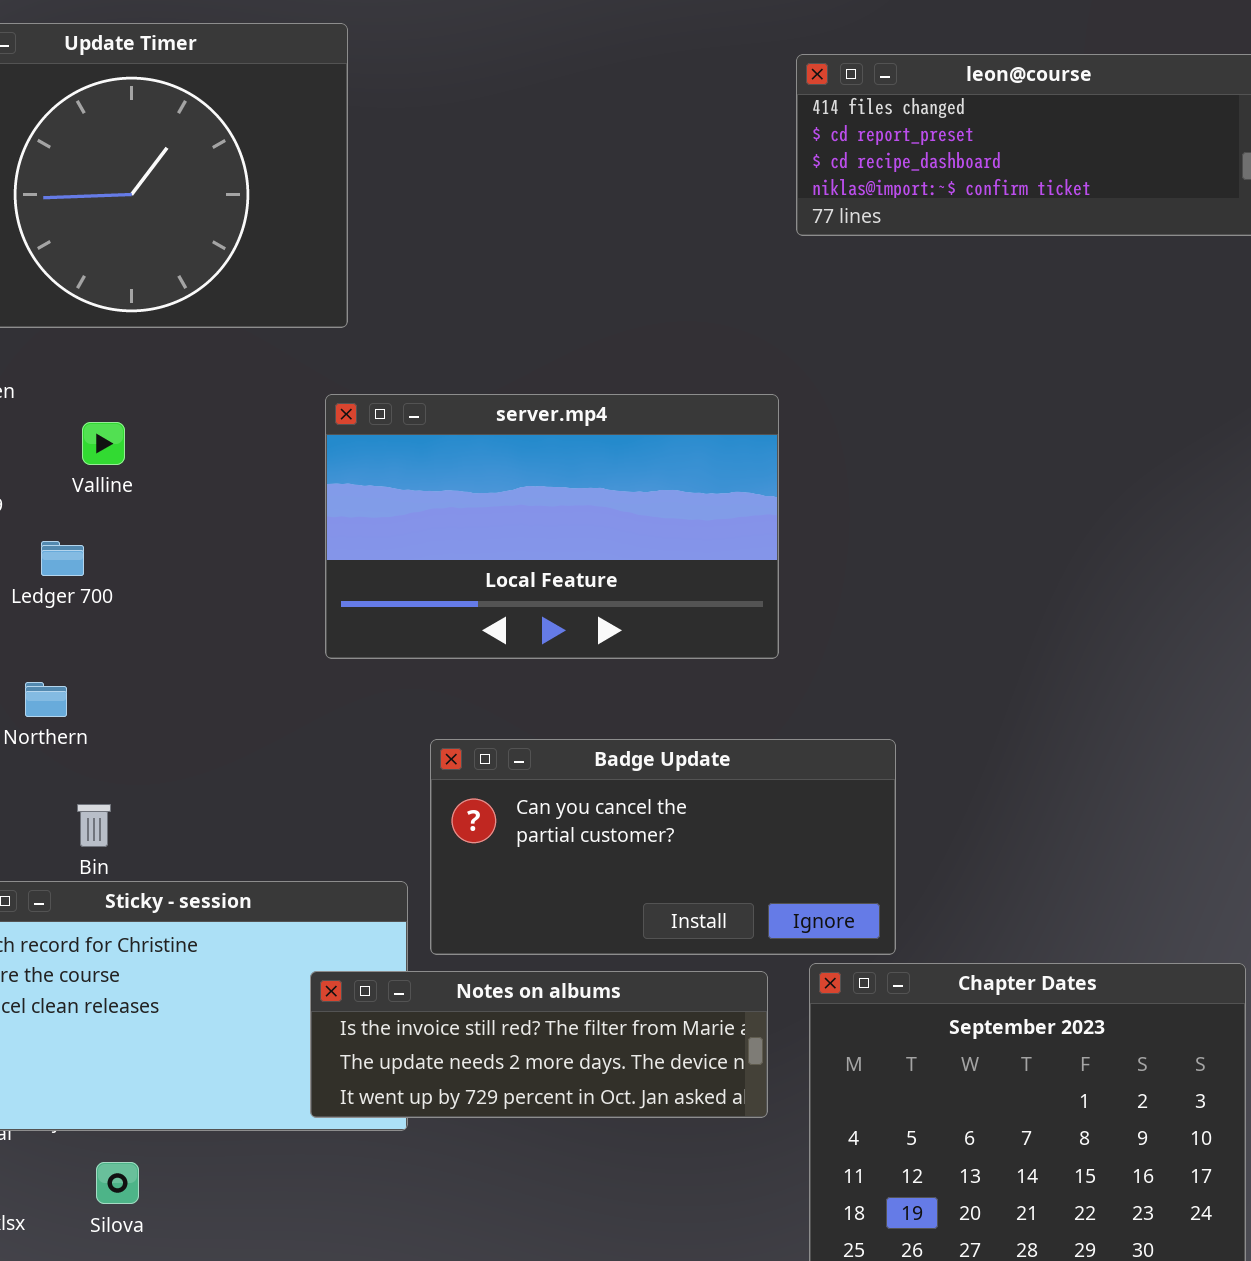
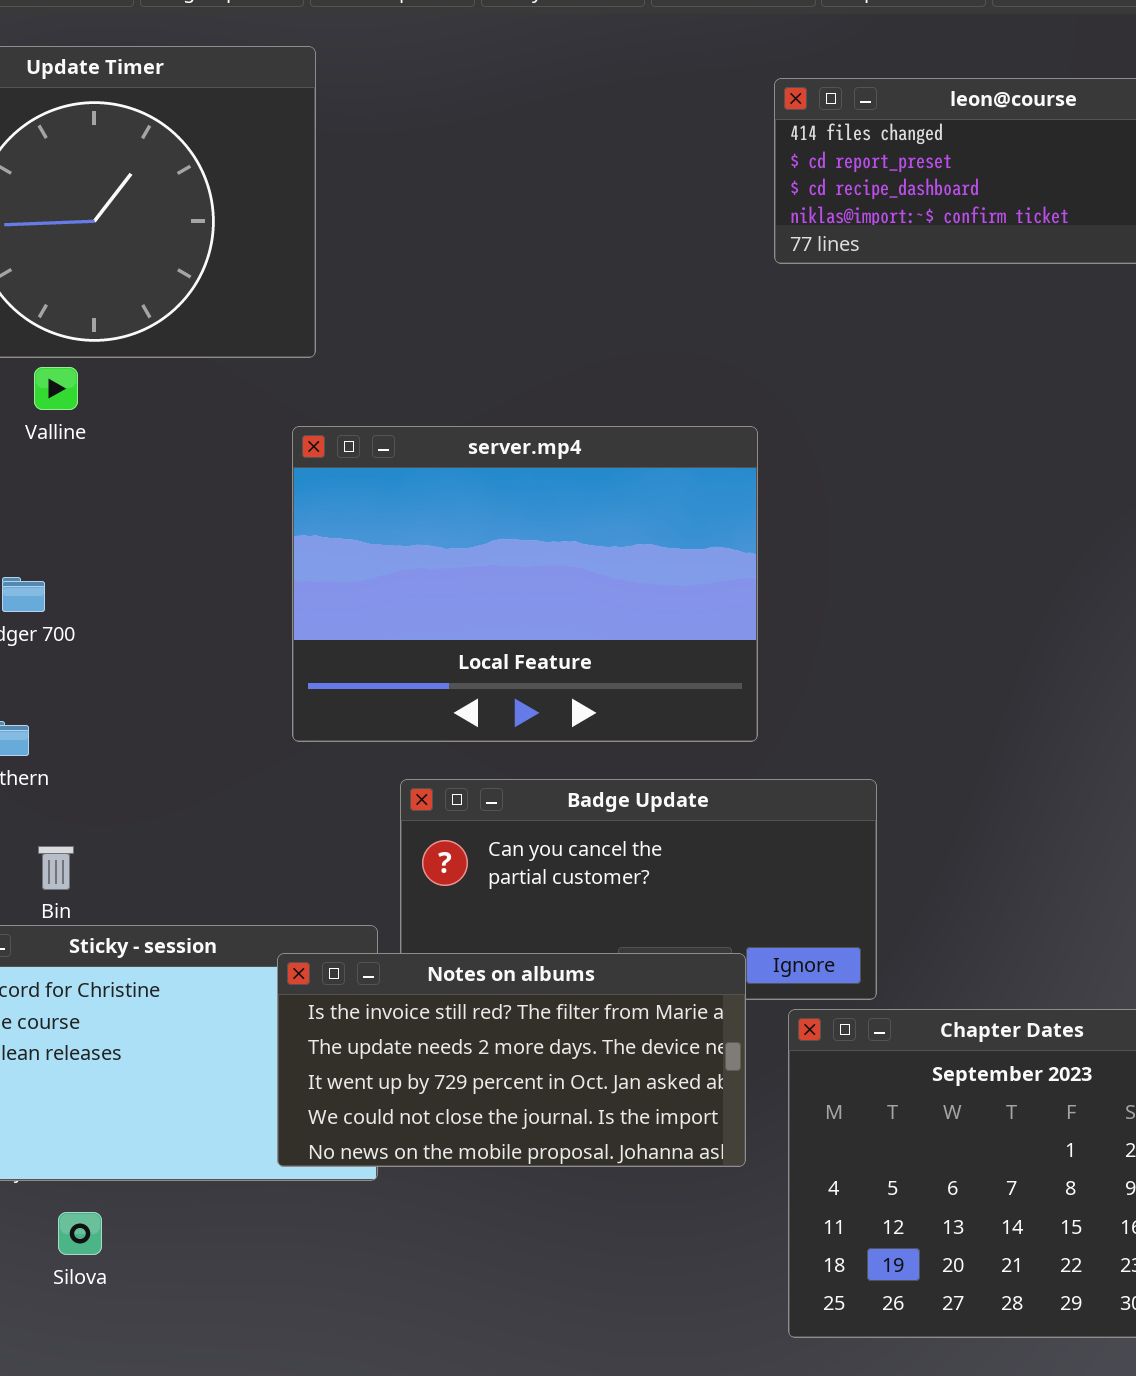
server.mp4: [325,394,779,659] -> [292,426,758,742], resized
Valline: [82,422,125,465] -> [34,367,78,410], moved
Notes on albums: [310,971,768,1118] -> [277,953,746,1167], resized

